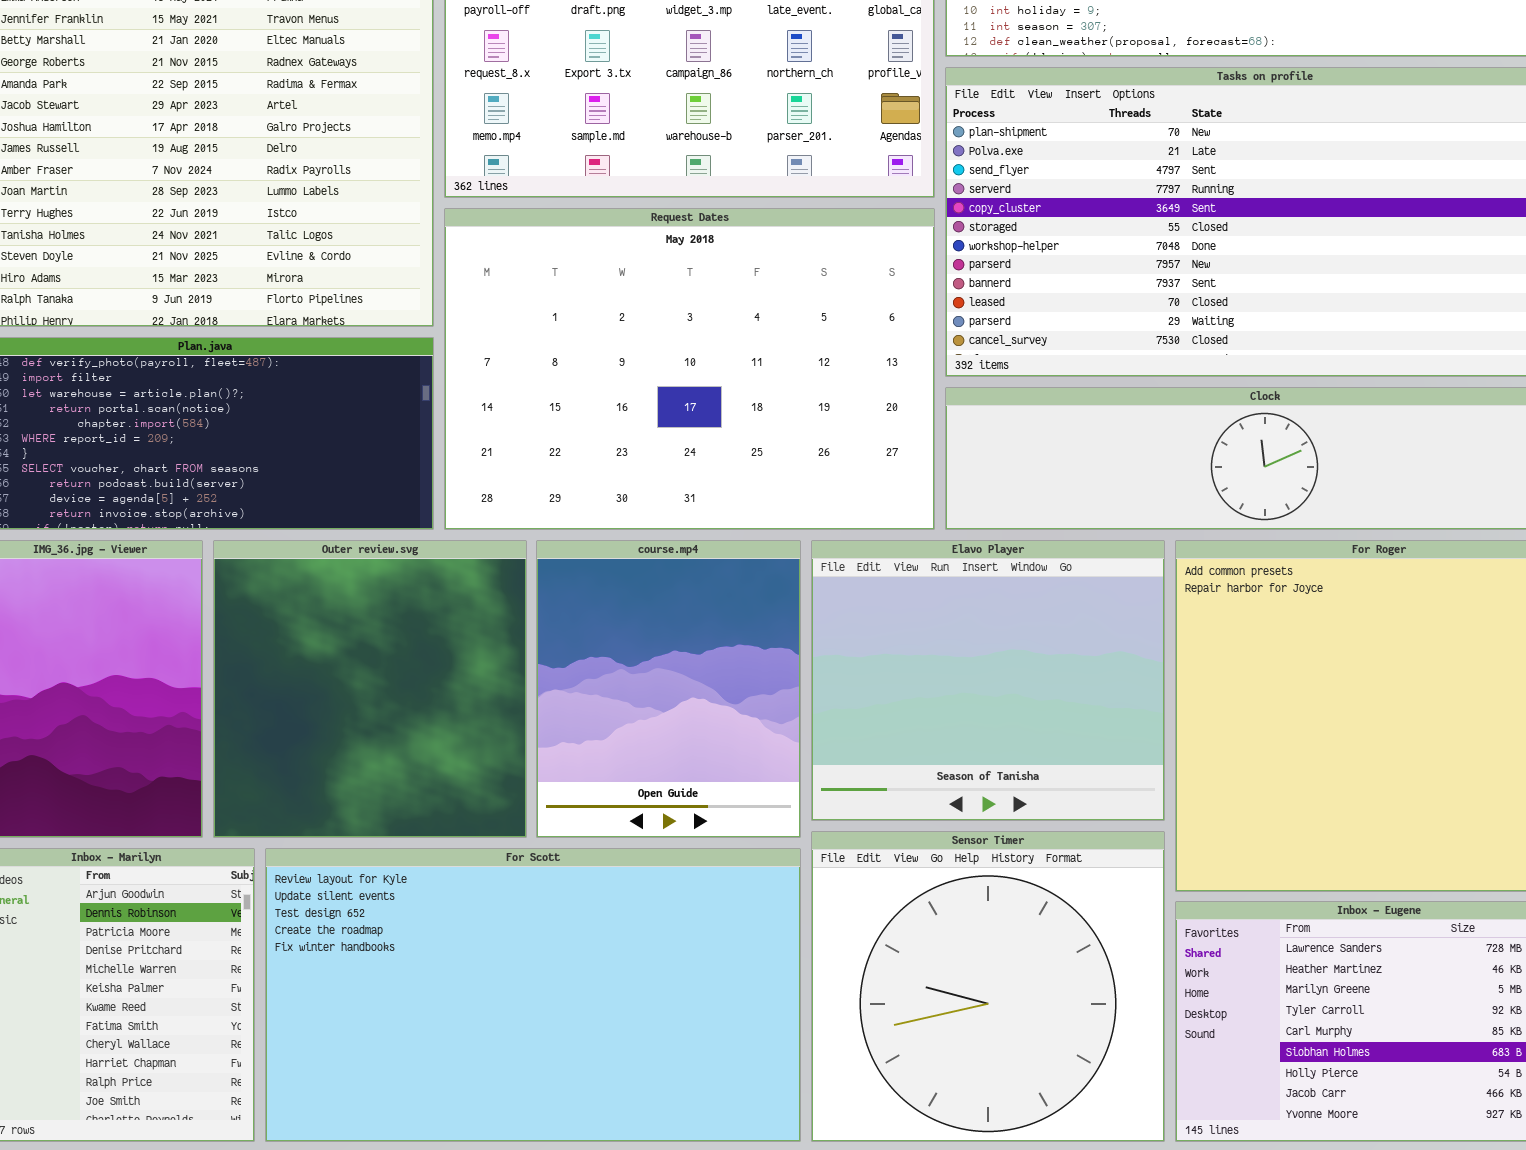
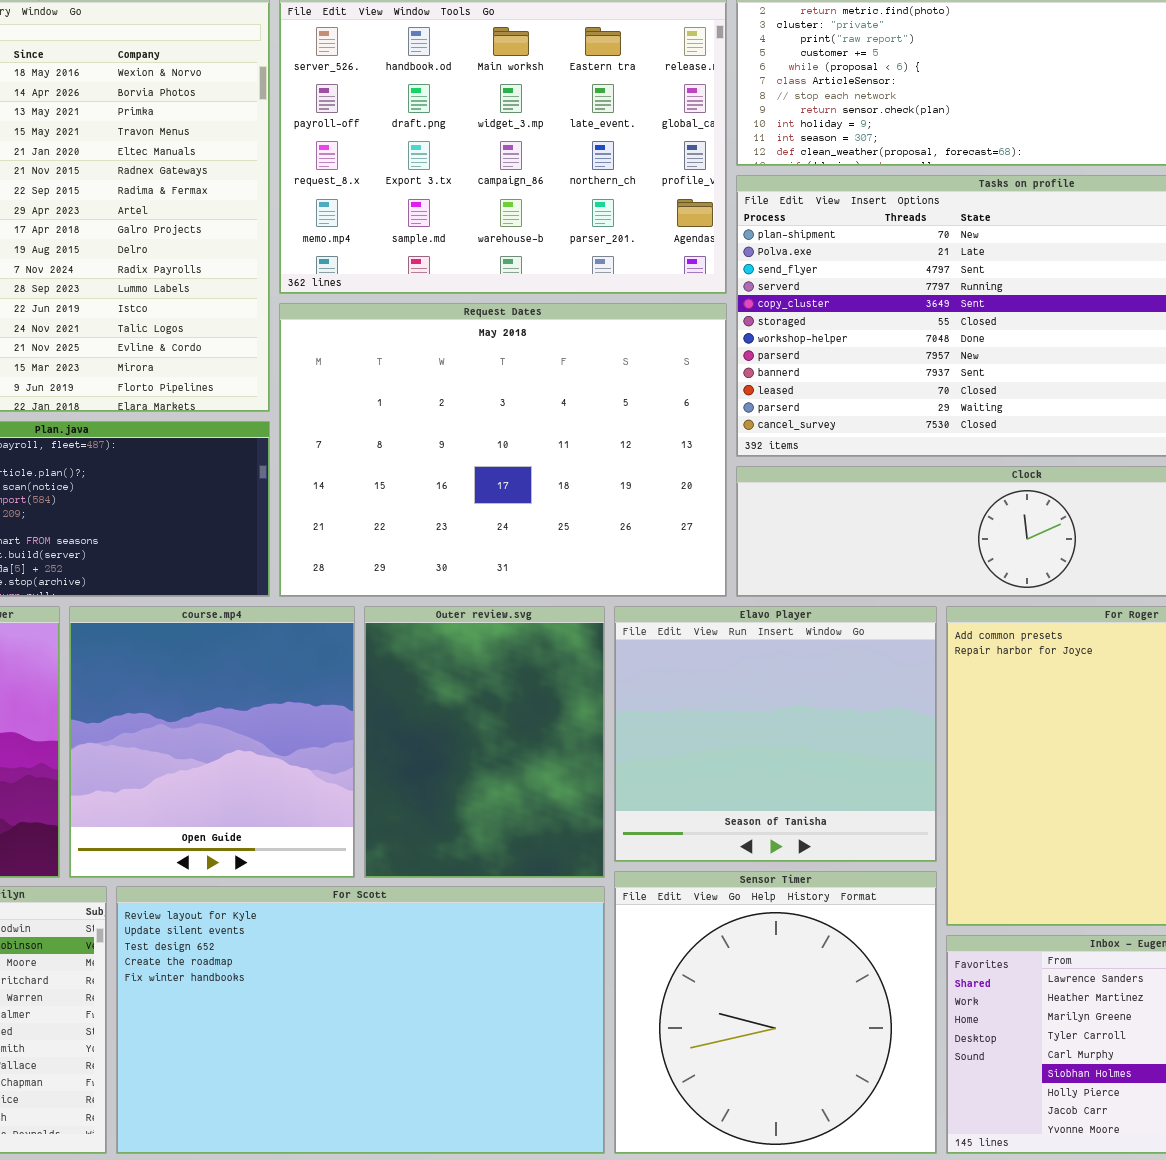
Outer review.svg: [213,540,527,838] -> [364,606,605,878], moved, resized
course.mp4: [536,540,801,838] -> [69,606,355,878], moved, resized

